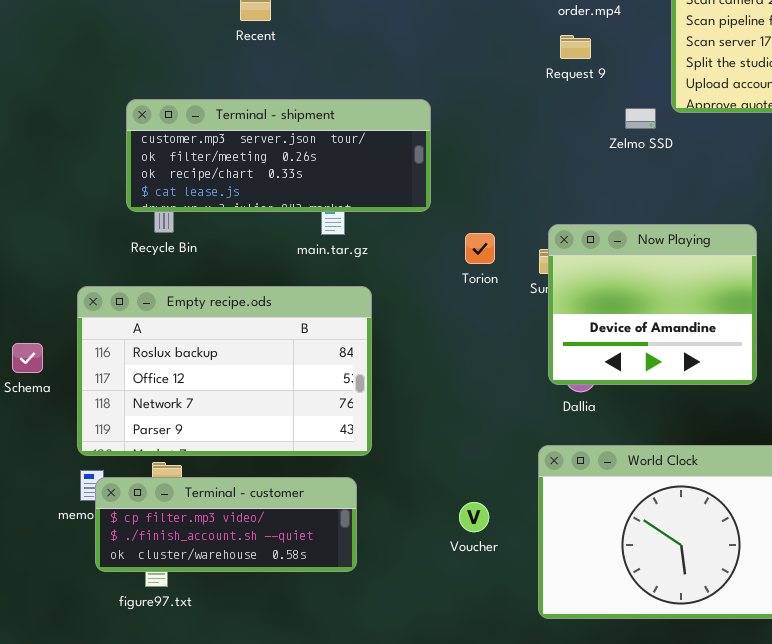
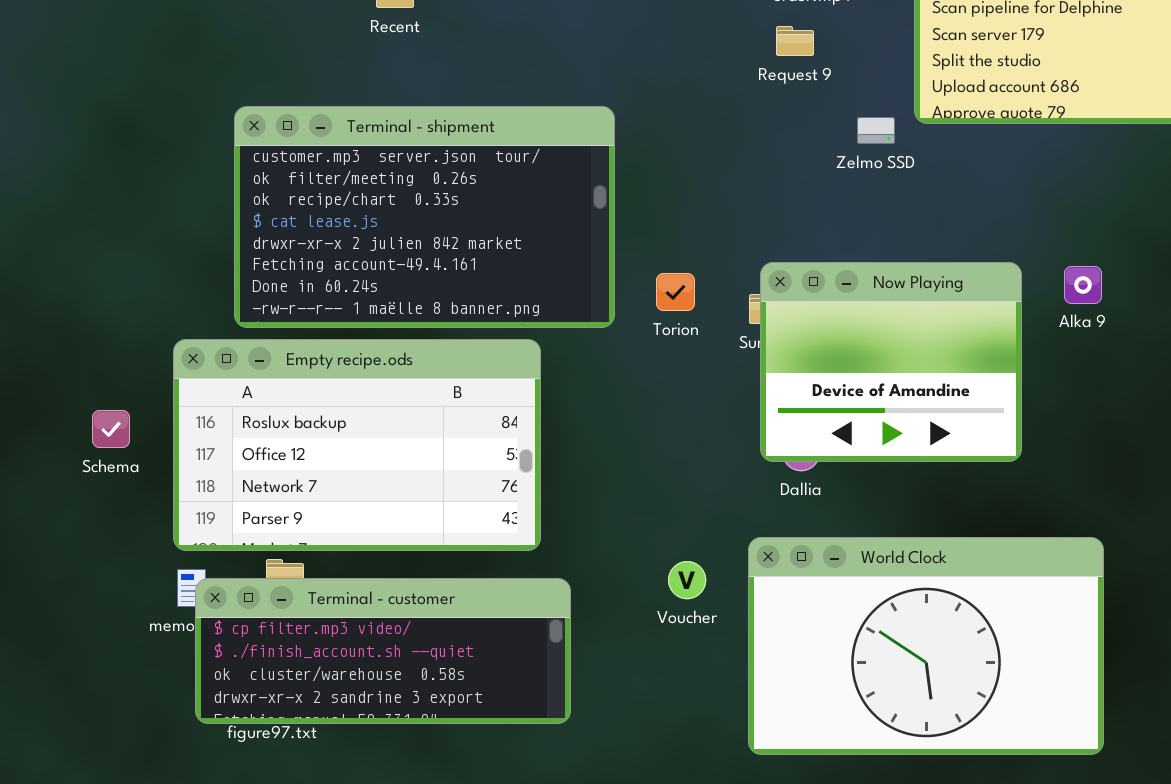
Terminal - shipment: [126,99,431,212] -> [234,106,615,328], resized
Terminal - customer: [95,477,357,572] -> [195,578,571,724], resized
Voucher: [459,502,489,532] -> [668,561,706,599], moved

